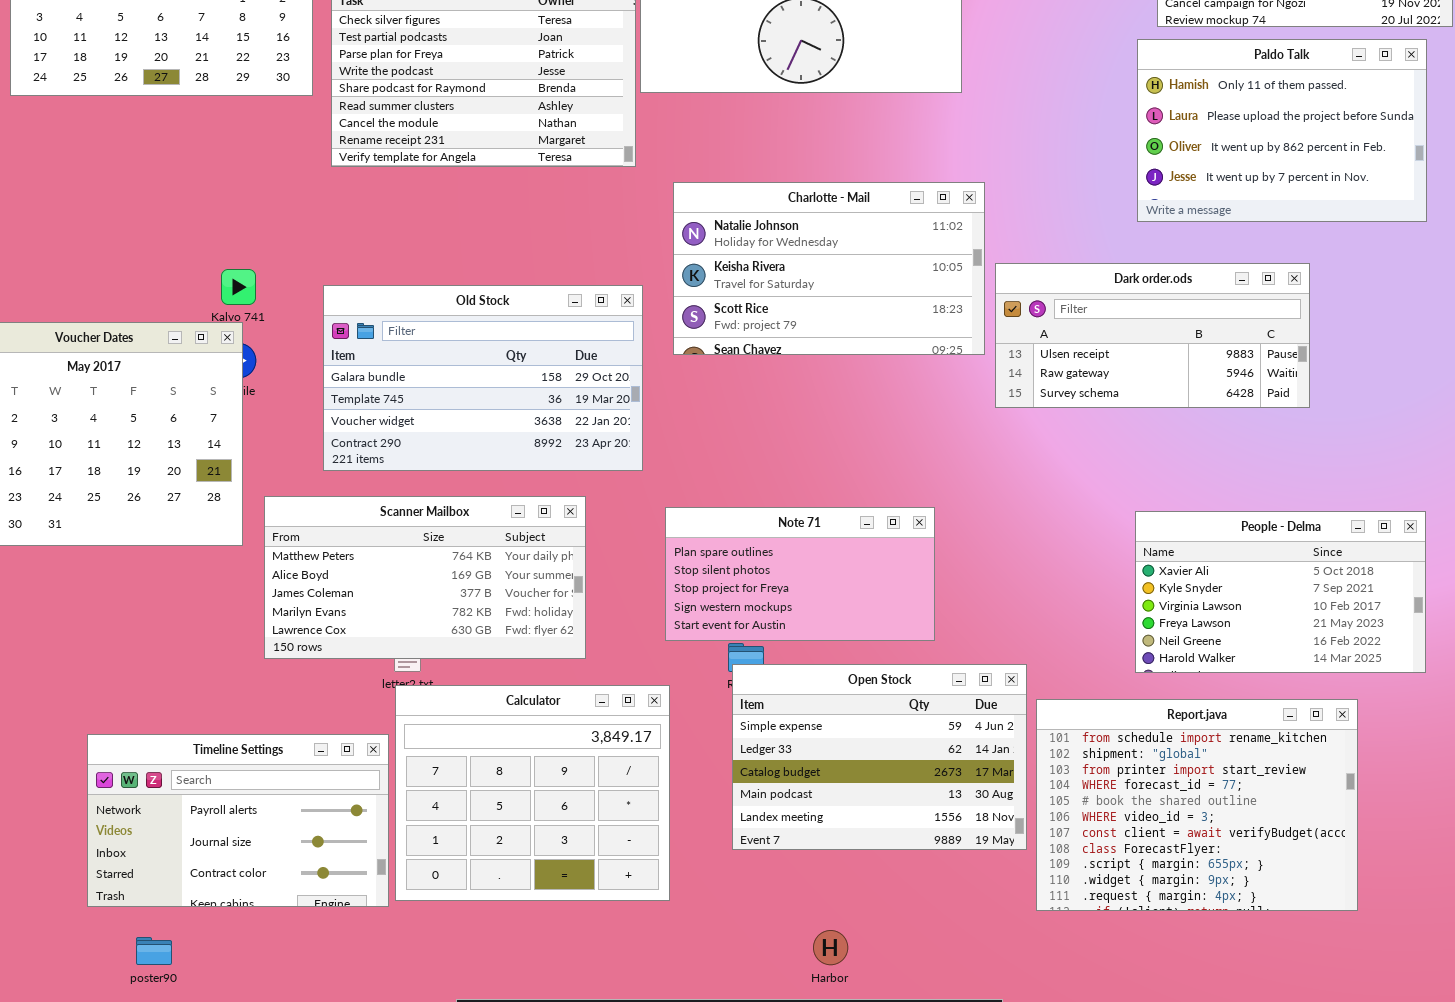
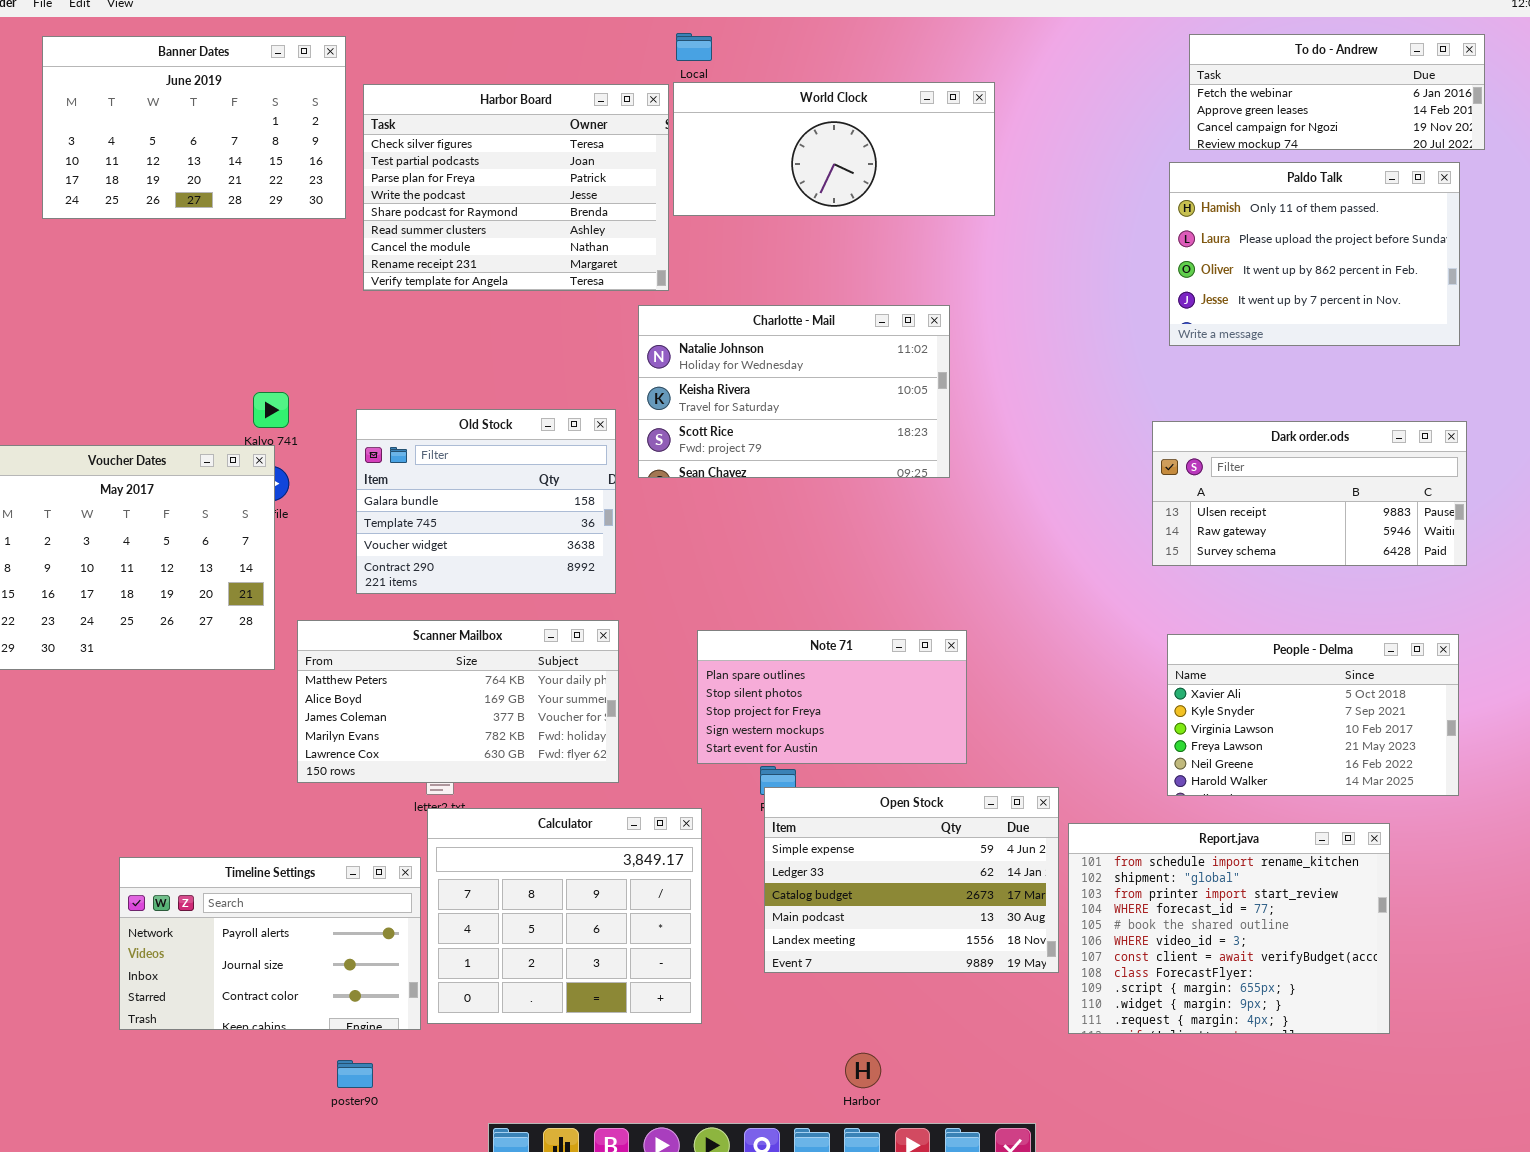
Charlotte - Mail: [673,182,985,355] -> [638,305,950,478], moved
Dark order.ods: [995,263,1310,408] -> [1152,421,1467,566], moved
Old Stock: [323,285,643,471] -> [356,409,616,594], resized
poster90: [136,937,172,965] -> [337,1060,373,1088], moved

